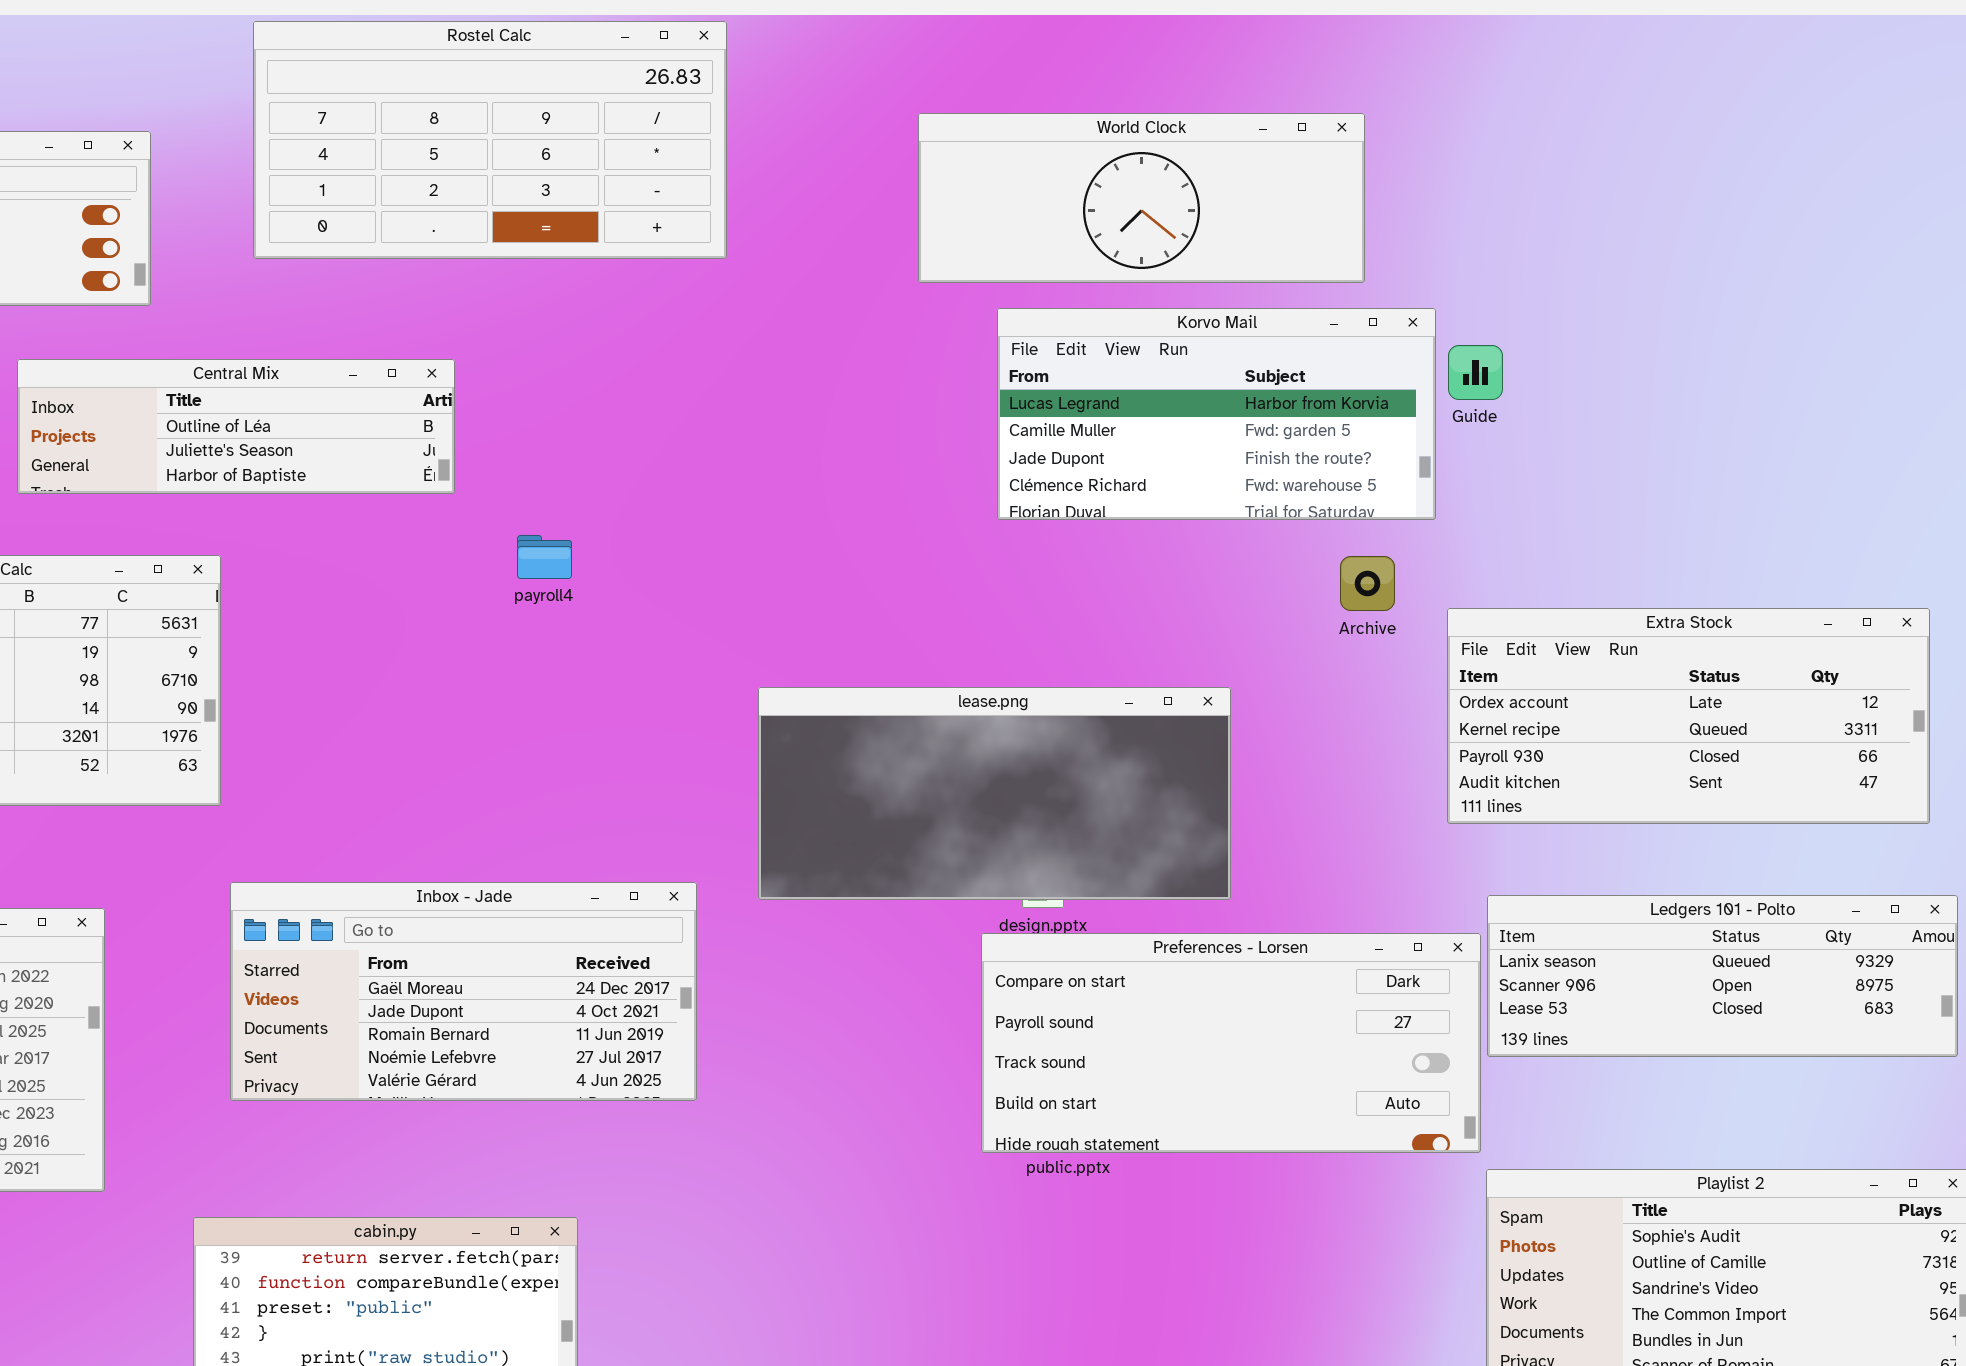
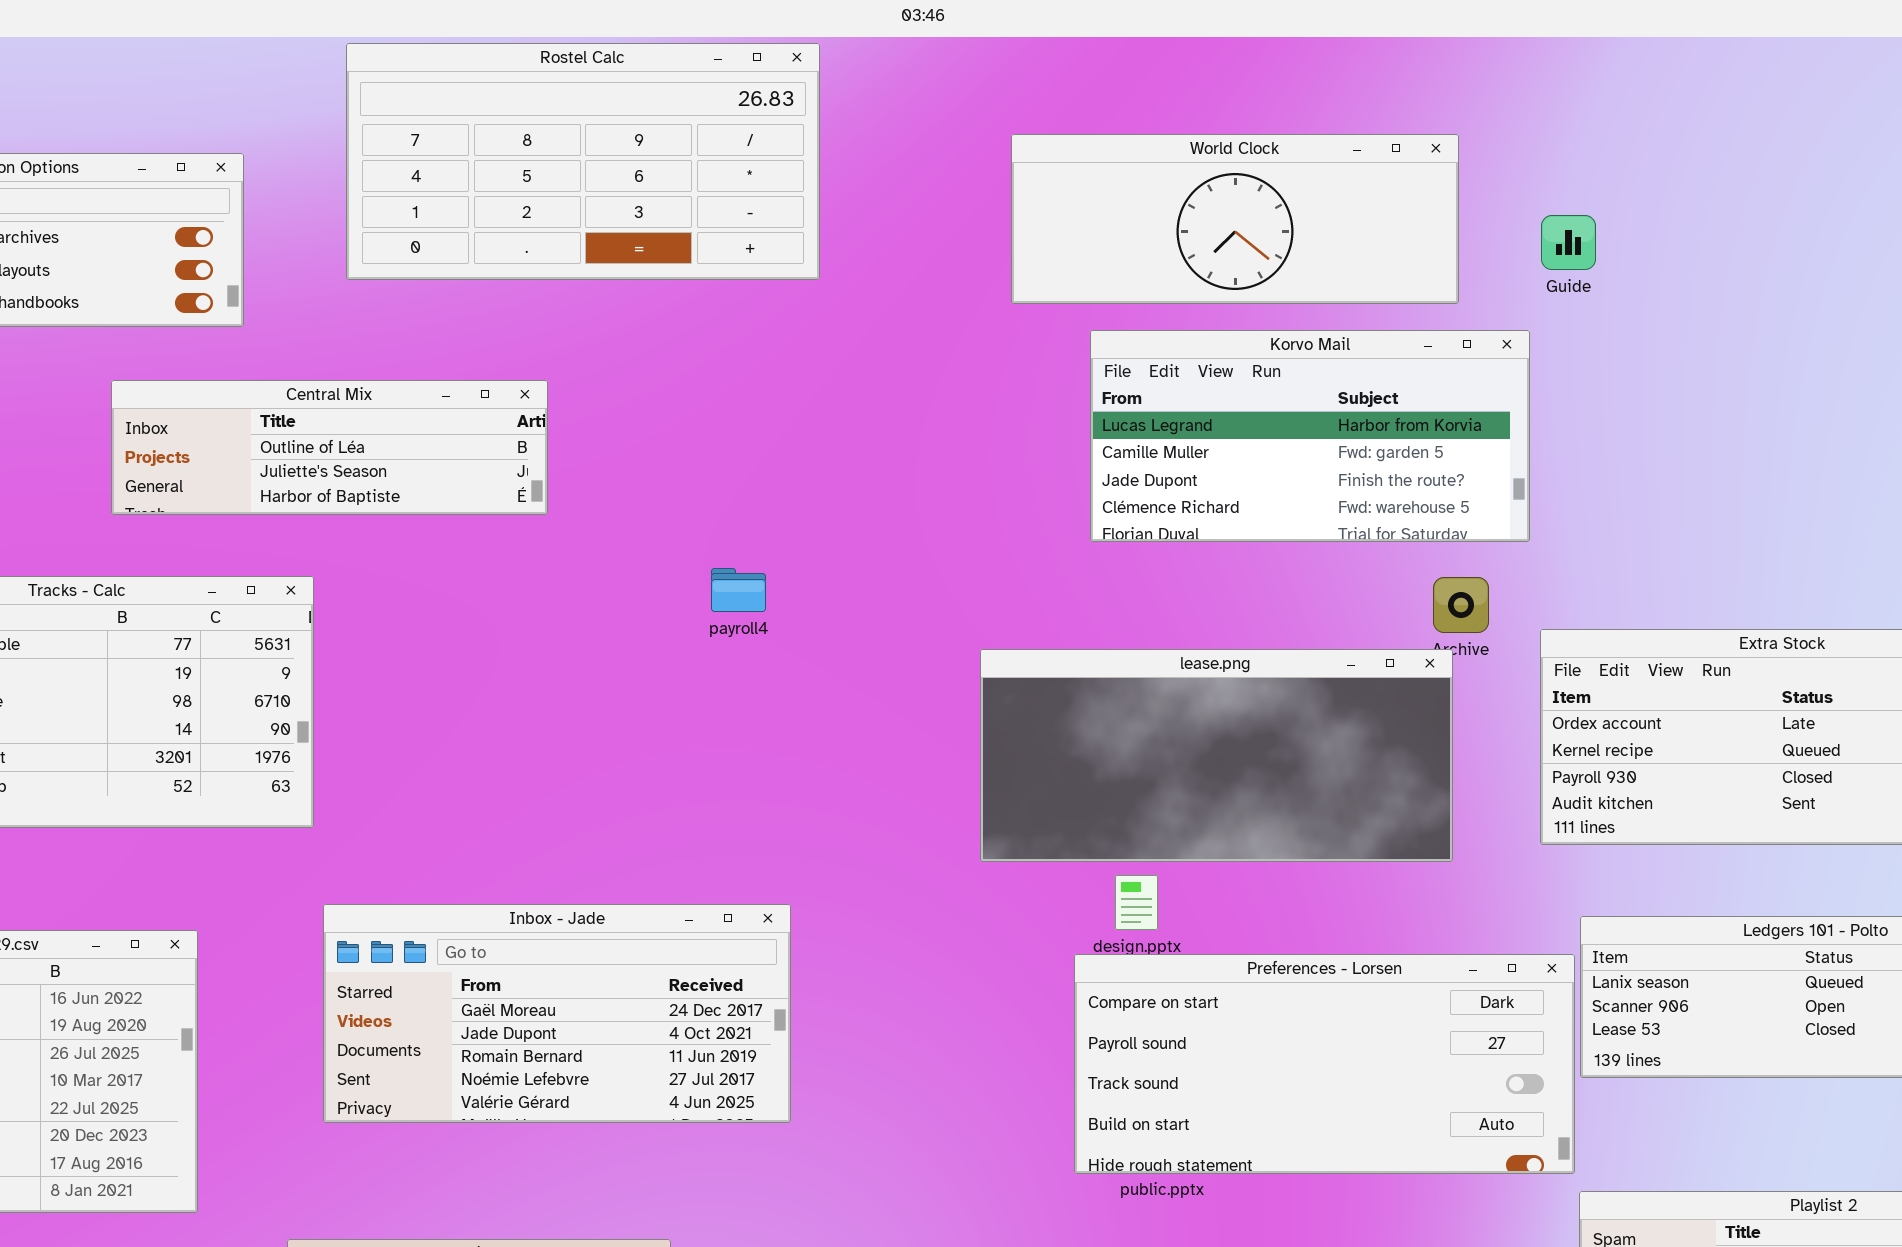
Guide: [1448,345,1503,400] -> [1541,215,1596,270], moved
payroll4: [517,535,572,579] -> [711,568,766,612], moved
lease.png: [758,687,1231,900] -> [980,649,1453,862], moved

